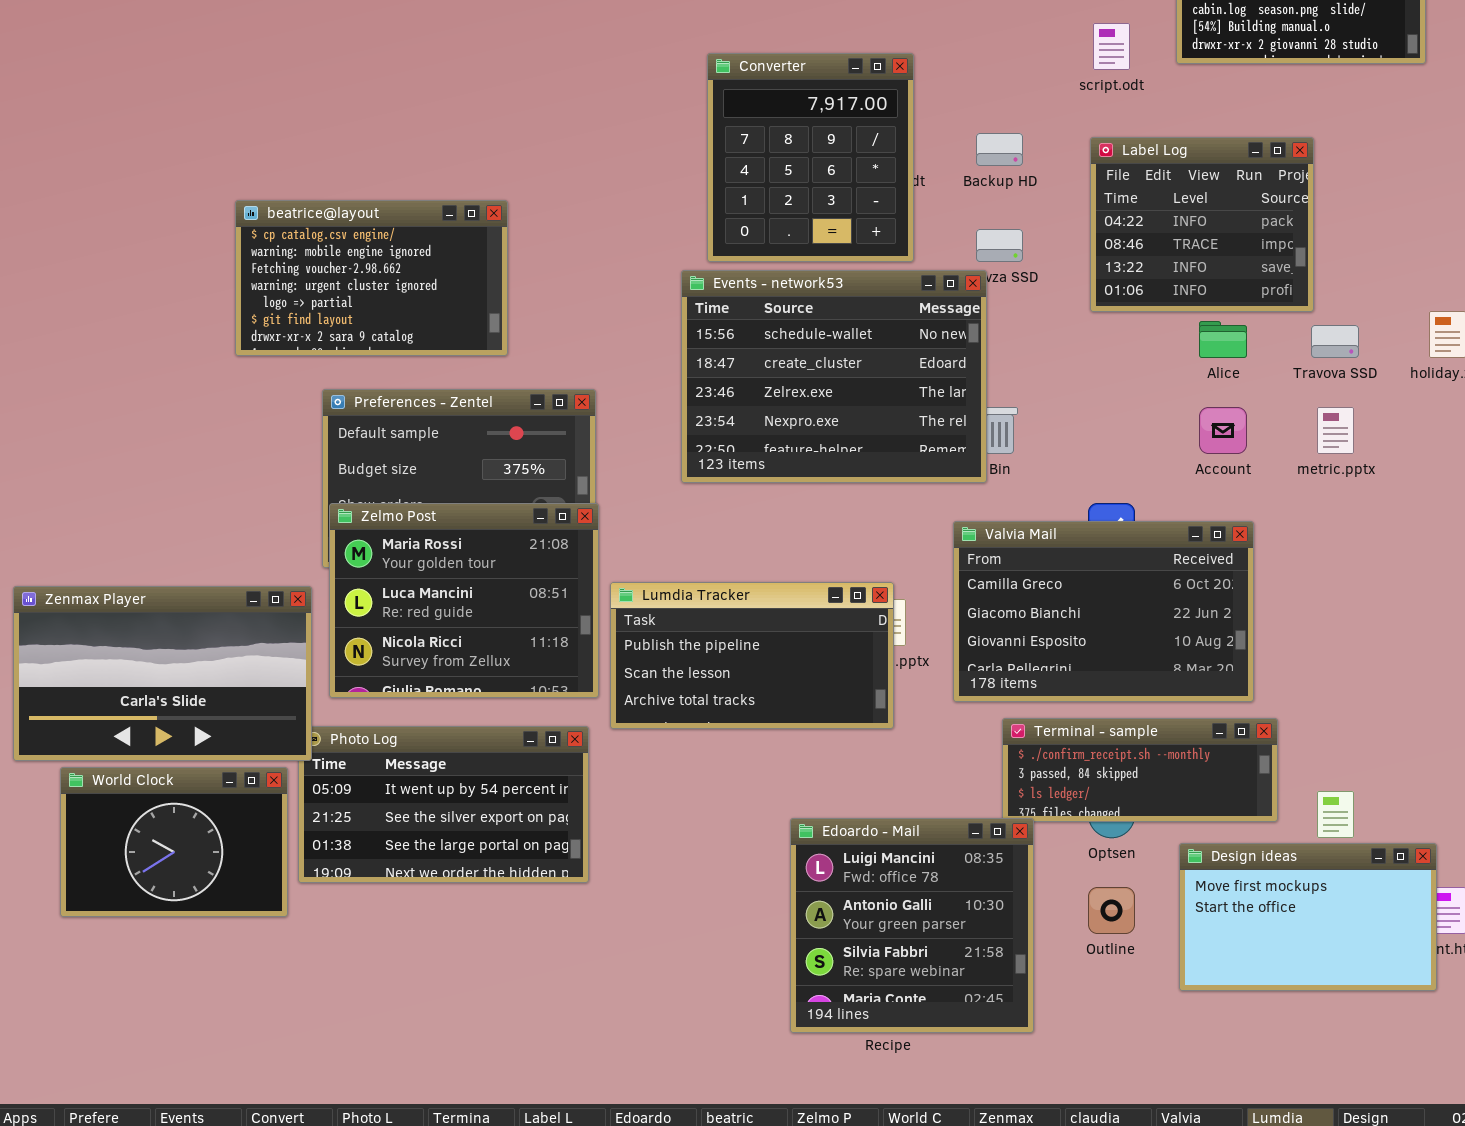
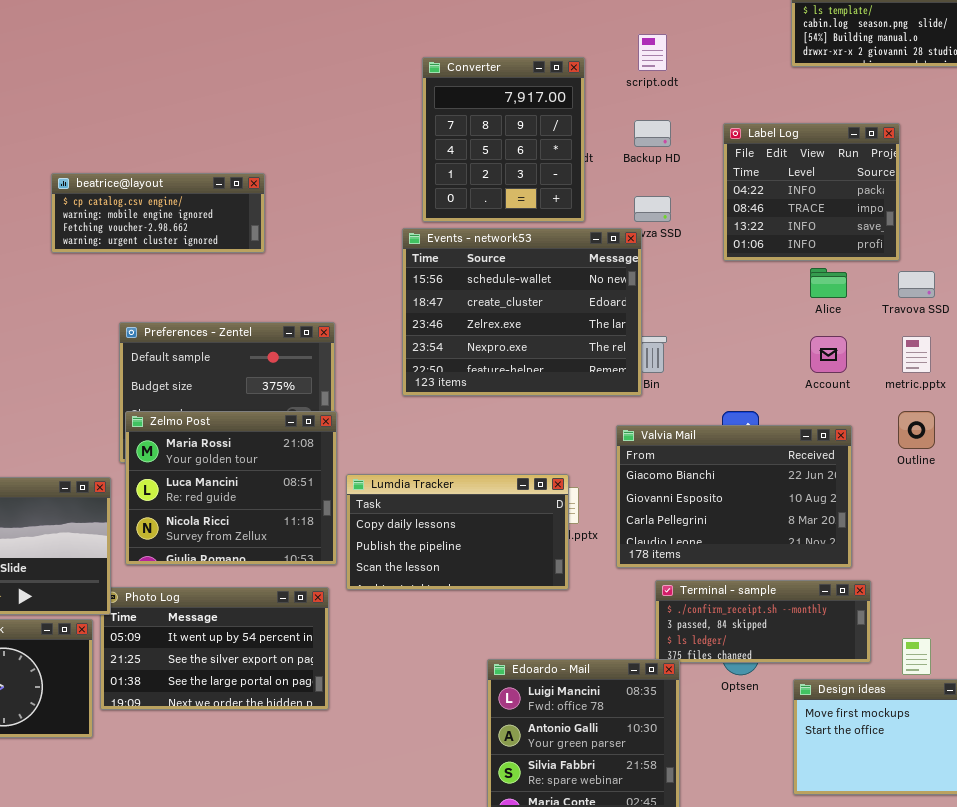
script.odt: [1093,23,1130,70] -> [638,34,667,71], moved
beatrice@layout: [235,200,508,356] -> [51,173,265,253], resized
Valvia Mail: [953,521,1254,702] -> [616,425,852,568], scrolled down 1 row
Lumdia Tracker: [610,582,894,729] -> [346,474,569,590], scrolled up 1 row
Outline: [1088,887,1135,934] -> [898,411,935,449], moved

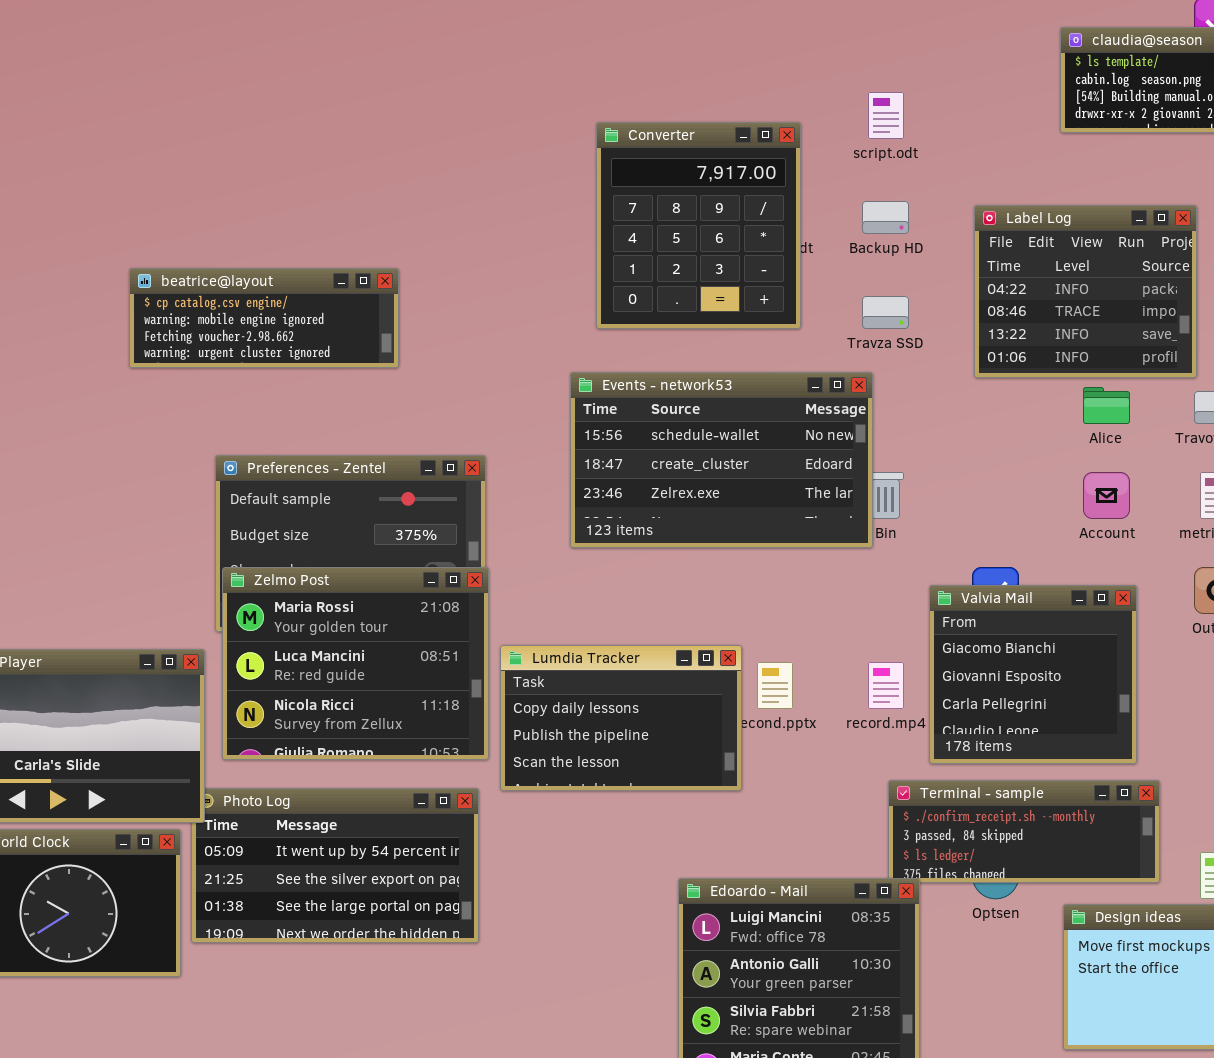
Events - network53: [402,228,642,396] -> [570,372,873,548], resized
Valvia Mail: [616,425,852,568] -> [929,585,1137,764], resized
Lumdia Tracker: [346,474,569,590] -> [500,645,742,791], resized

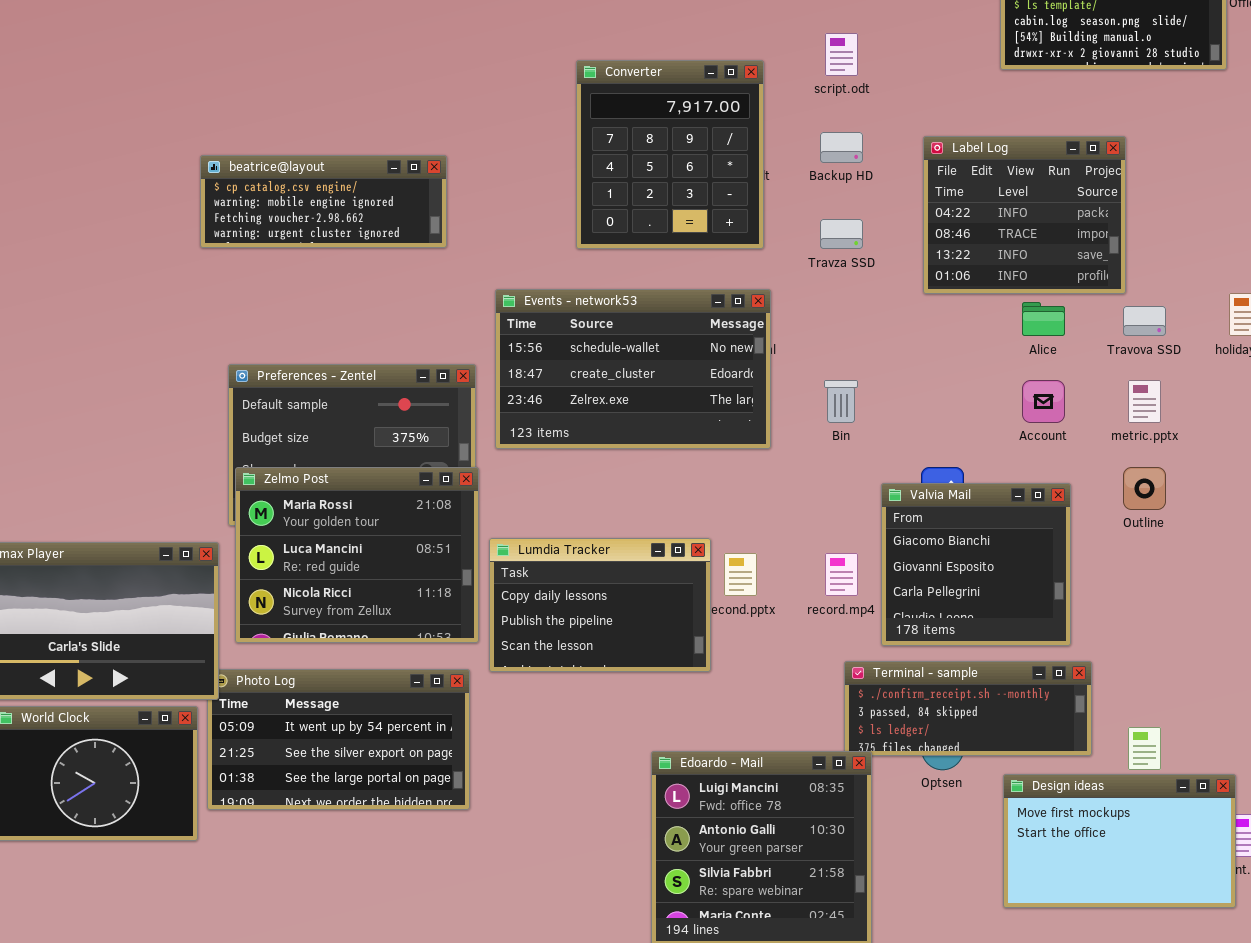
beatrice@layout: [129,268,399,368] -> [200,155,447,248], moved
Events - network53: [570,372,873,548] -> [495,289,771,449], moved

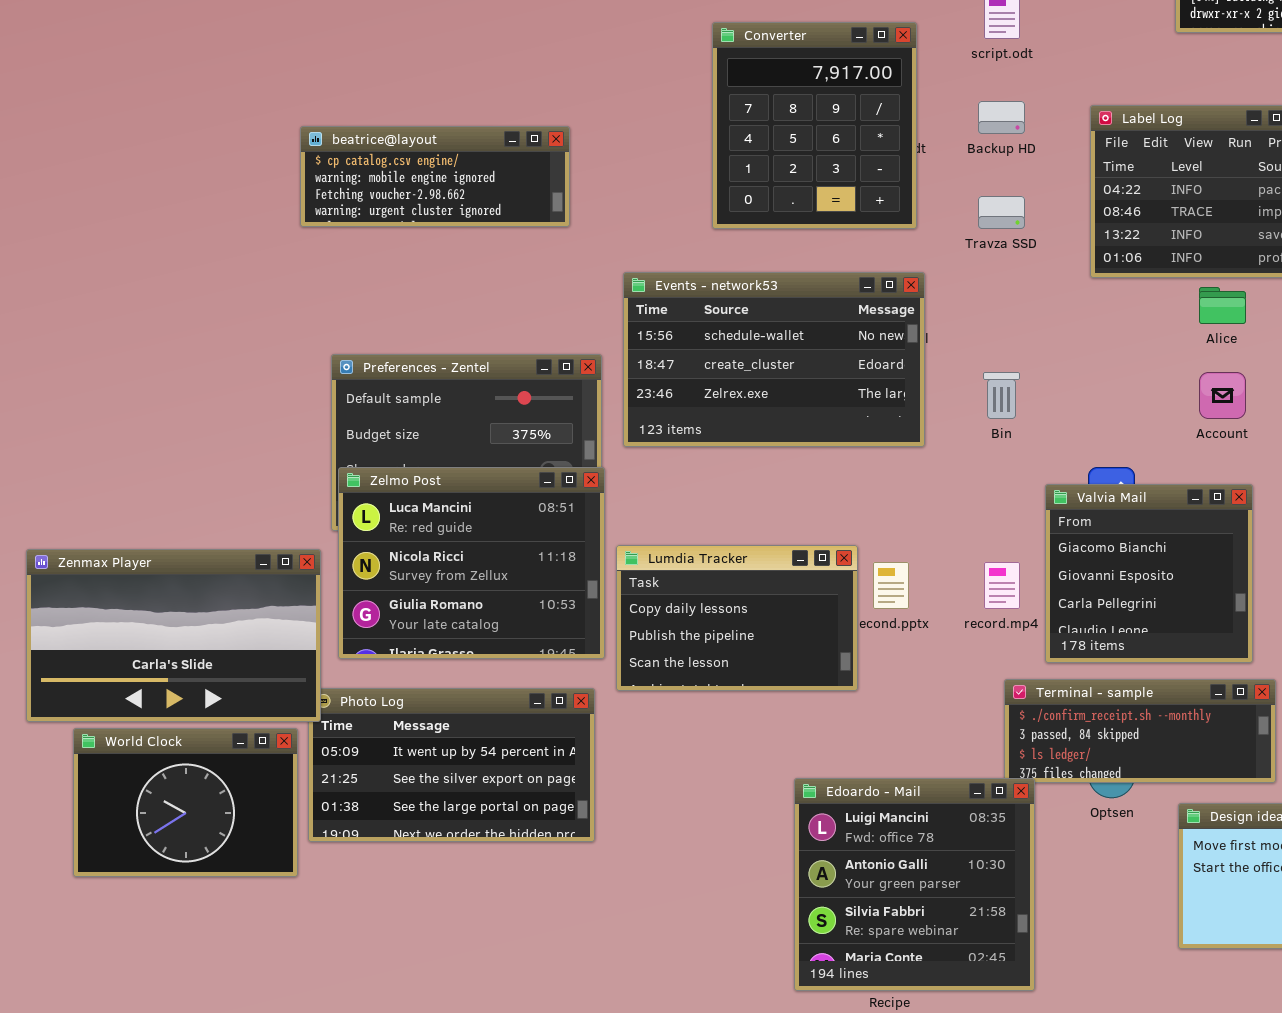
Zelmo Post: [235,467,479,643] -> [338,467,605,659], scrolled down 1 row

